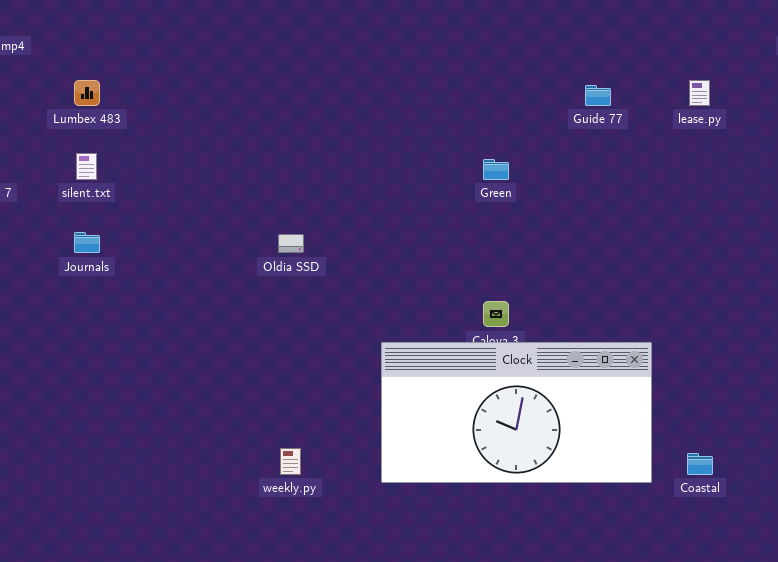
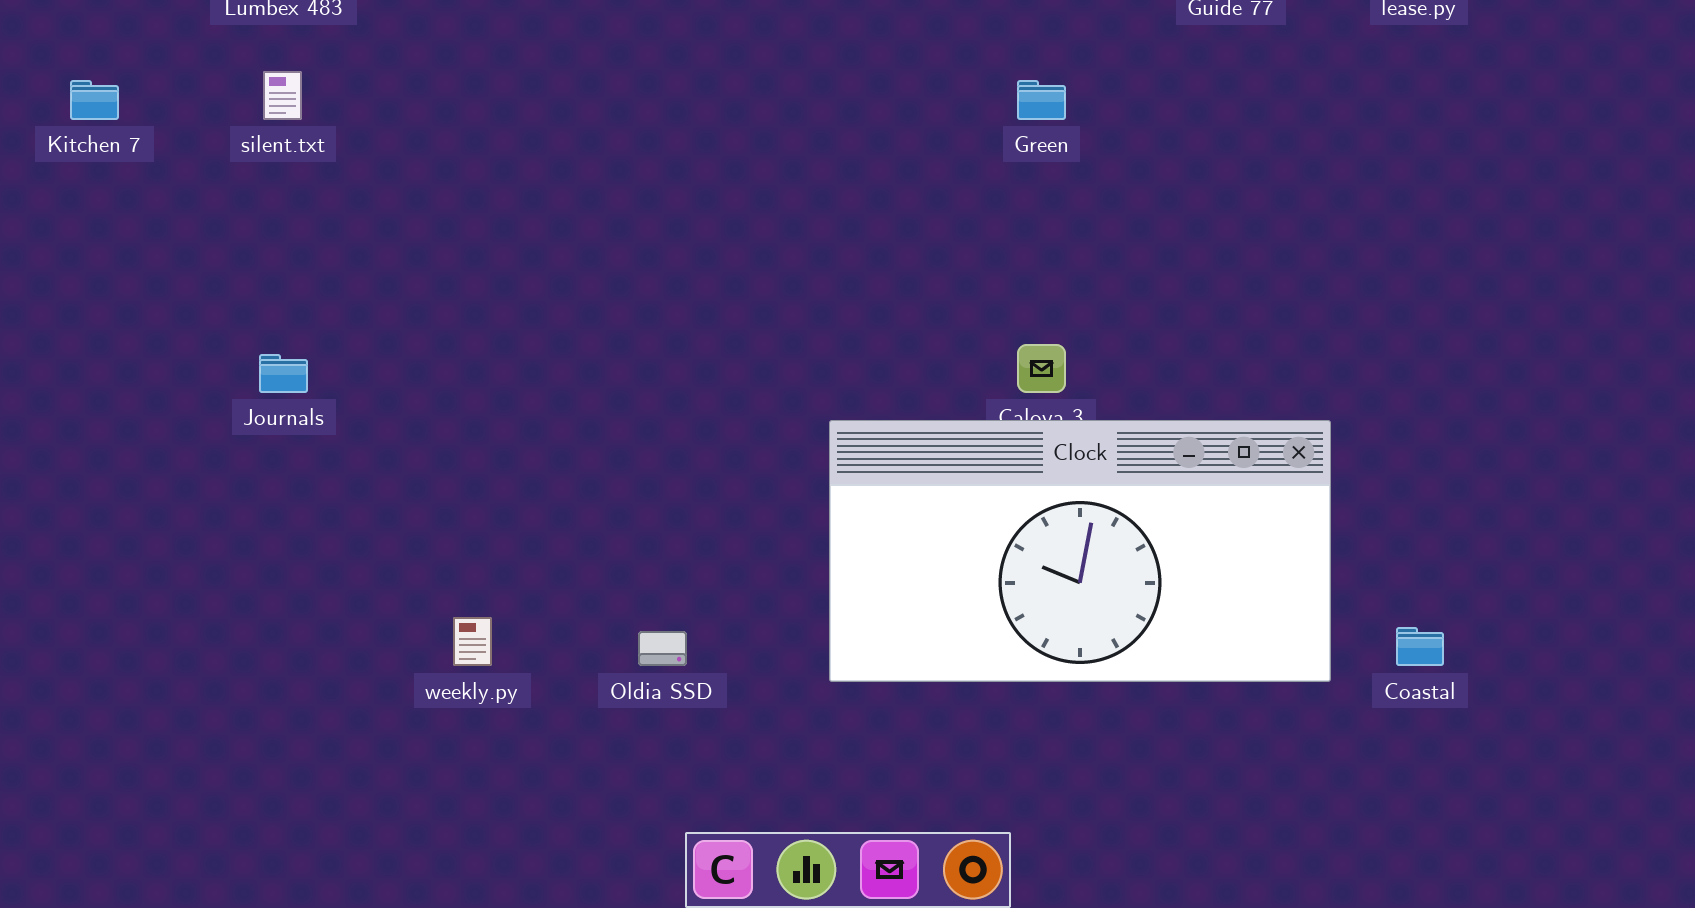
Journals: [74,232,100,253] -> [259,354,308,393], moved
Oldia SSD: [278,234,304,253] -> [638,631,687,666], moved
weekly.py: [280,448,301,475] -> [453,617,492,666], moved

